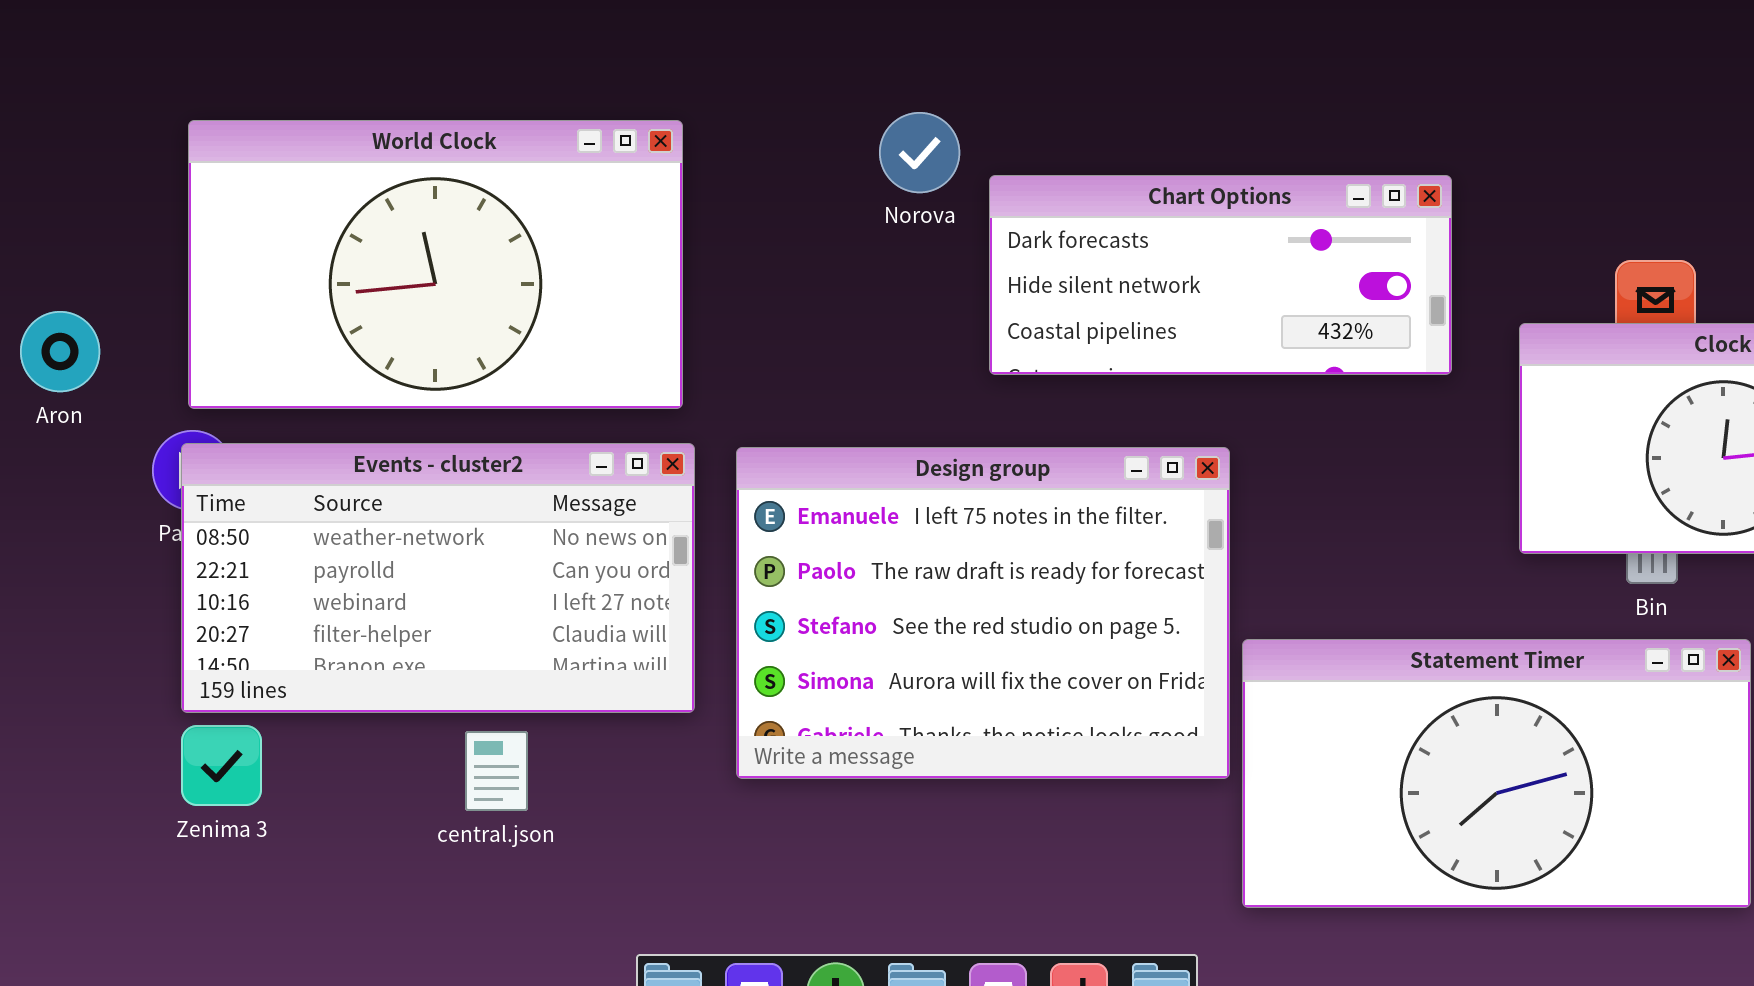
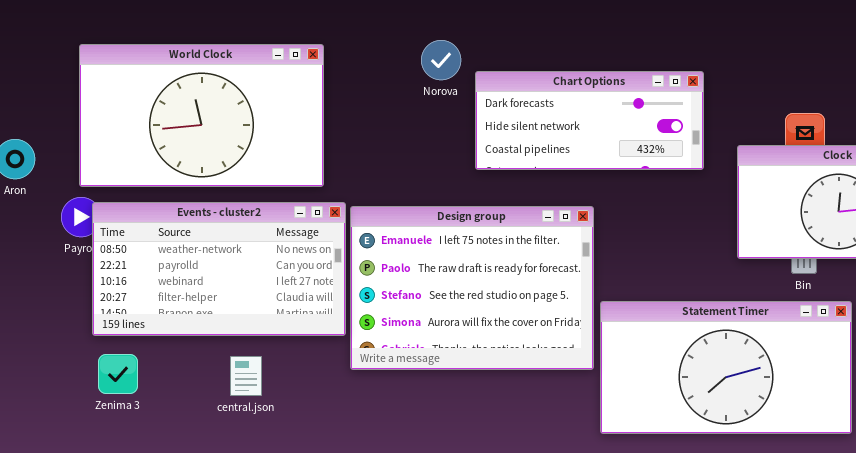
Events - cluster2: [181,443,695,713] -> [92,202,346,336], moved
Zenima 3: [181,725,262,806] -> [98,354,138,394], moved
central.json: [465,731,528,811] -> [230,356,262,396], moved

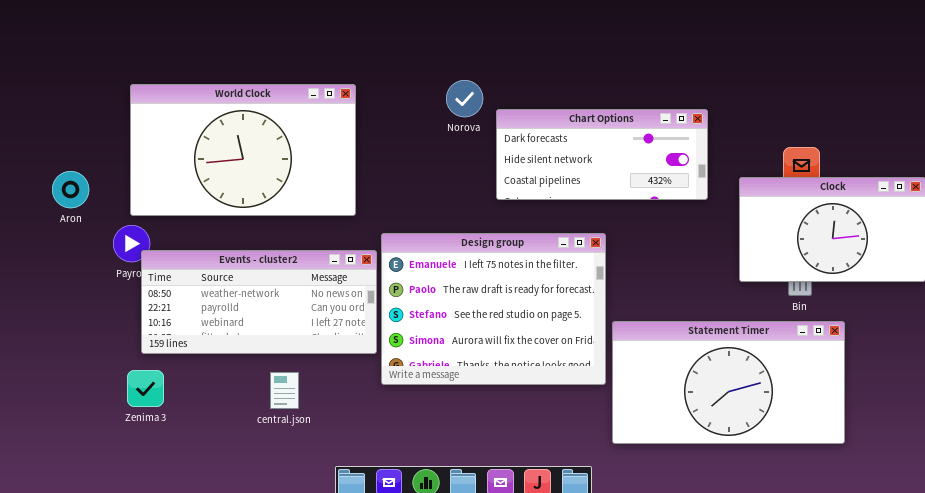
Events - cluster2: [92,202,346,336] -> [141,250,377,354], resized
Zenima 3: [98,354,138,394] -> [127,370,164,407], moved

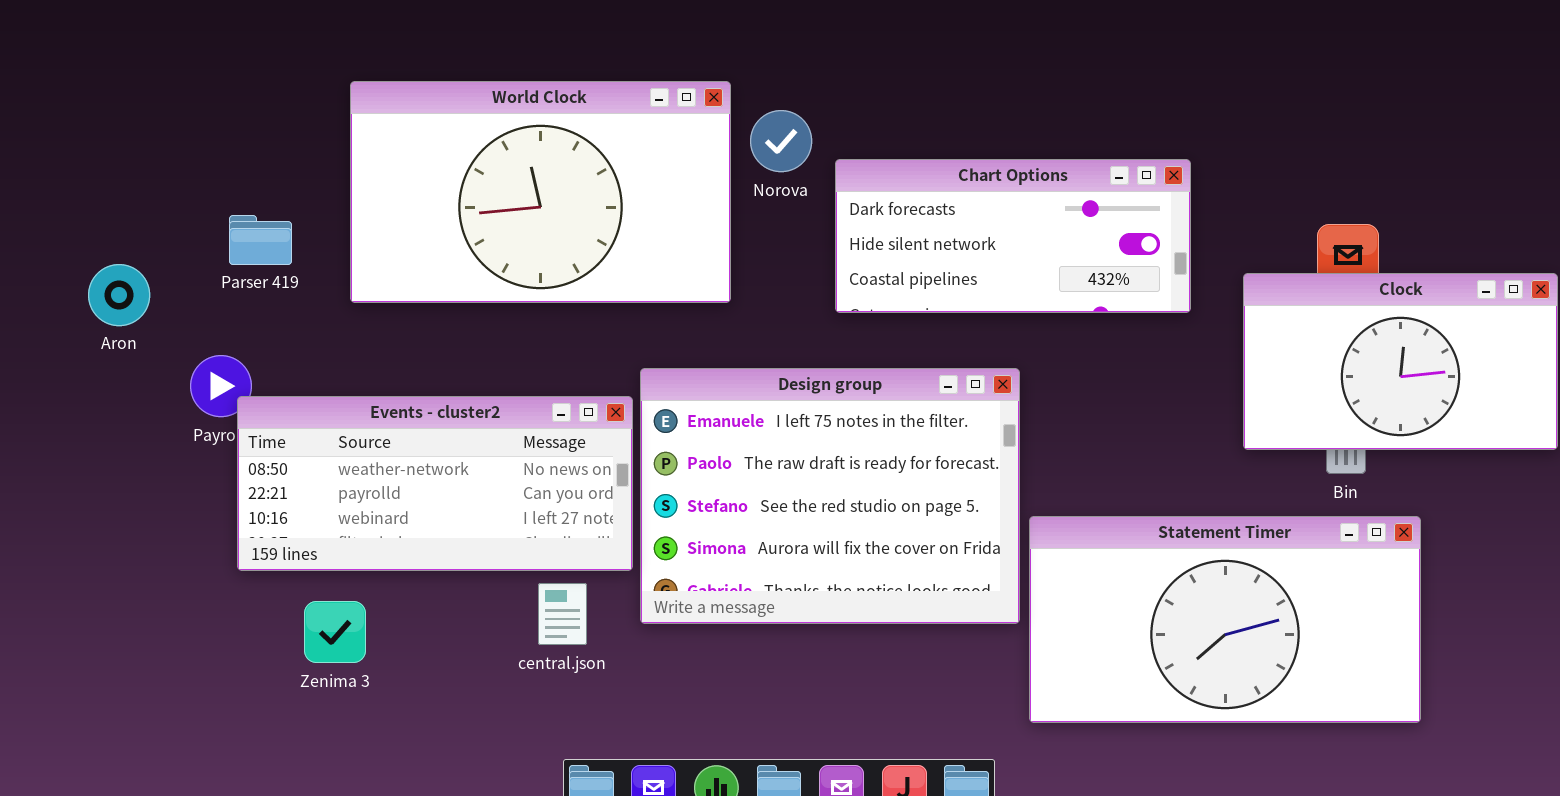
World Clock: [130,84,356,216] -> [350,81,731,303], moved
Zenima 3: [127,370,164,407] -> [304,601,366,663], moved
central.json: [270,372,299,409] -> [538,583,587,645], moved

